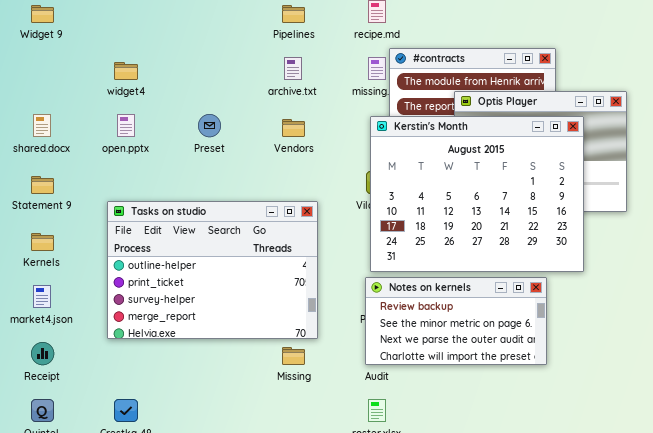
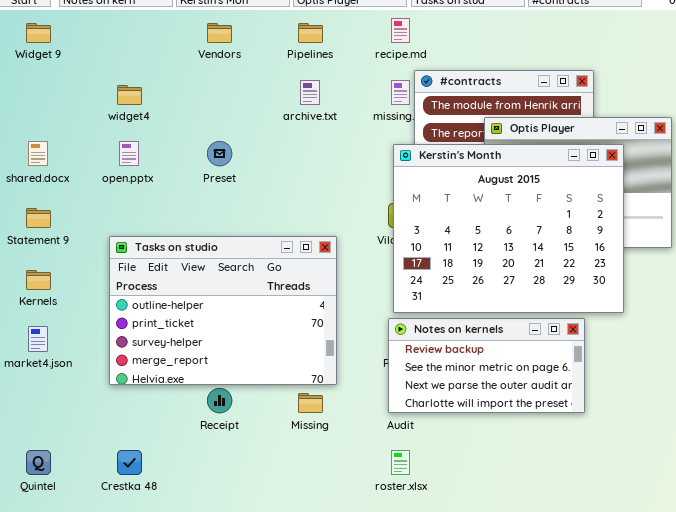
Vendors: [282,119,305,137] -> [207,23,232,43], moved
Receipt: [31,342,54,365] -> [207,388,232,413], moved

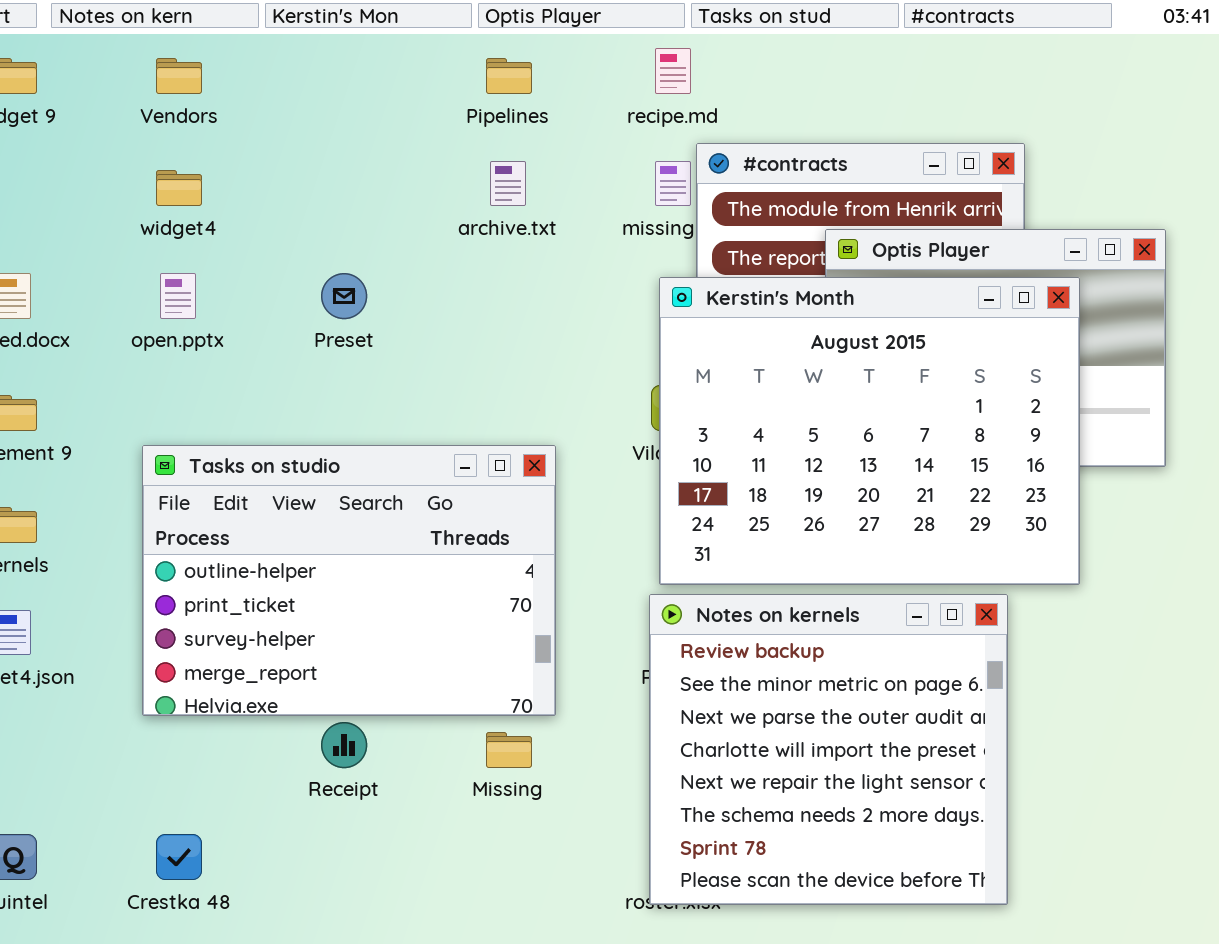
Vendors: [207,23,232,43] -> [156,58,202,94], moved
Notes on kernels: [388,318,585,413] -> [649,594,1008,905], resized

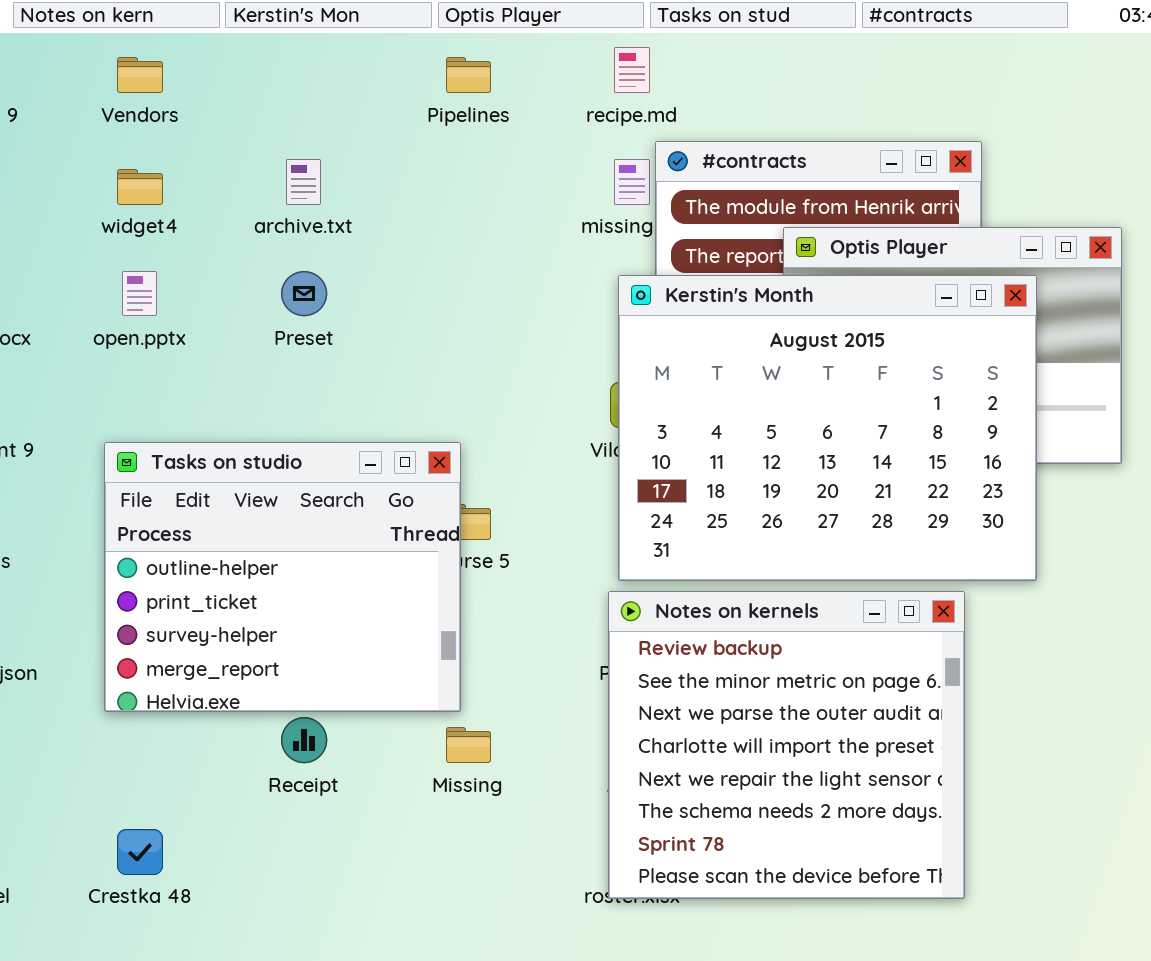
archive.txt: [490,161,526,206] -> [286,159,321,205], moved
Tasks on studio: [142,445,556,716] -> [104,442,461,712], resized

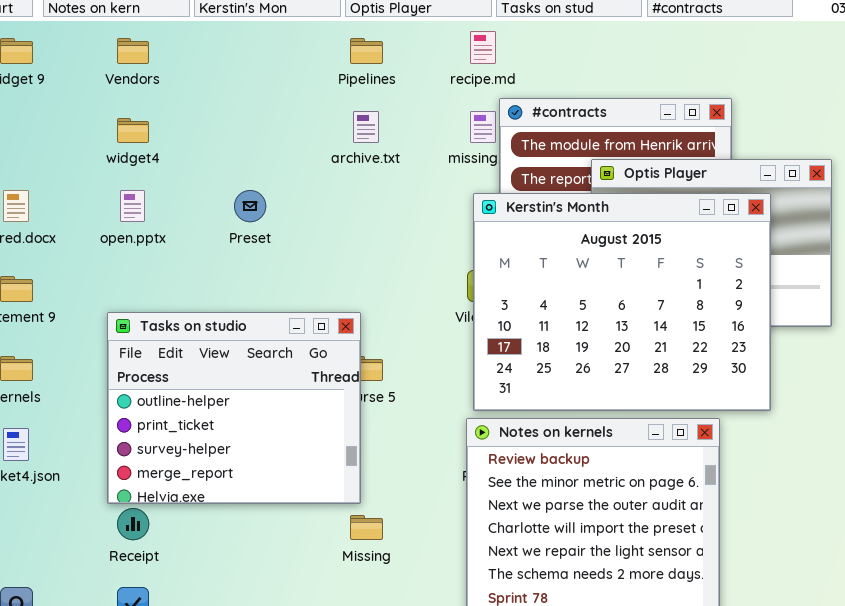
archive.txt: [286,159,321,205] -> [353,111,379,143], moved
Receipt: [281,717,327,763] -> [117,508,149,540], moved

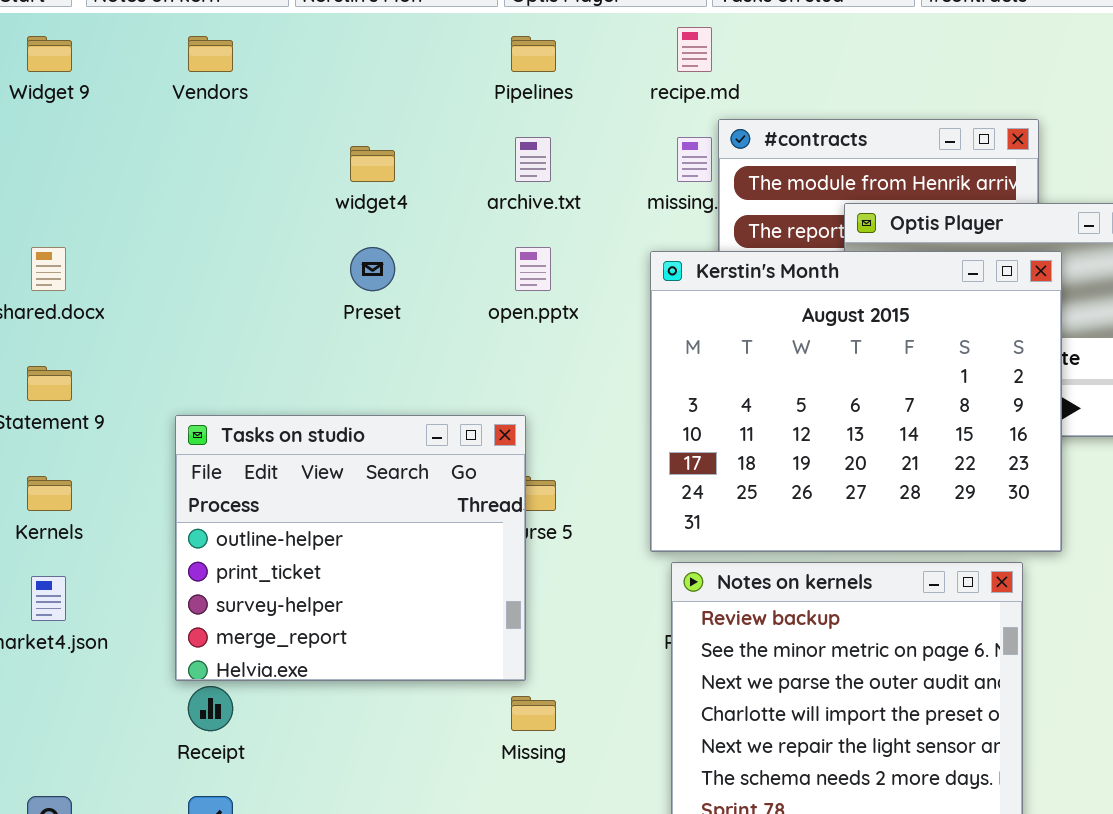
widget4: [117,118,149,143] -> [350,146,395,182], moved
open.pptx: [120,190,145,222] -> [515,247,551,291], moved
Kerstin's Month: [473,193,771,411] -> [650,251,1062,552], moved

